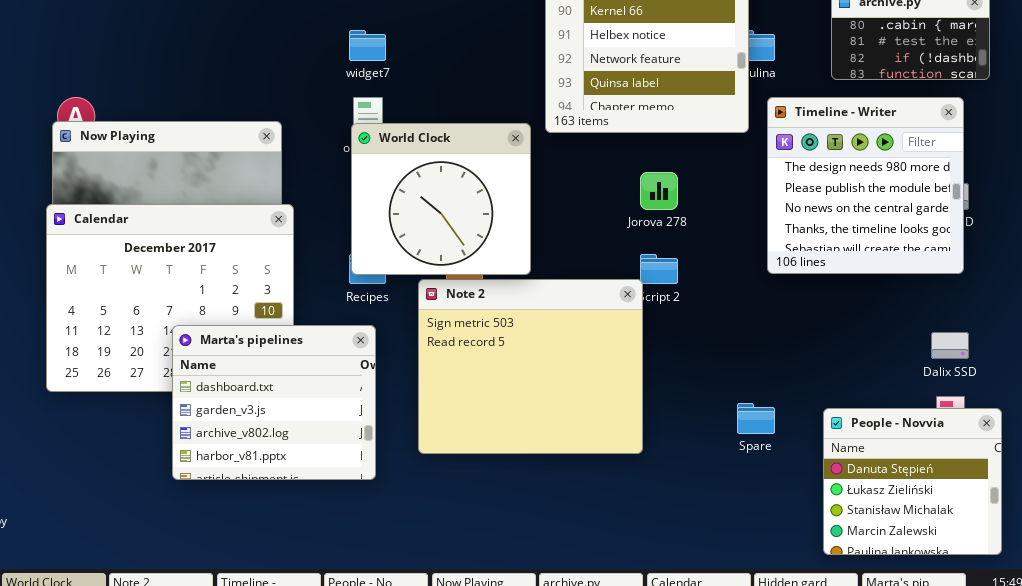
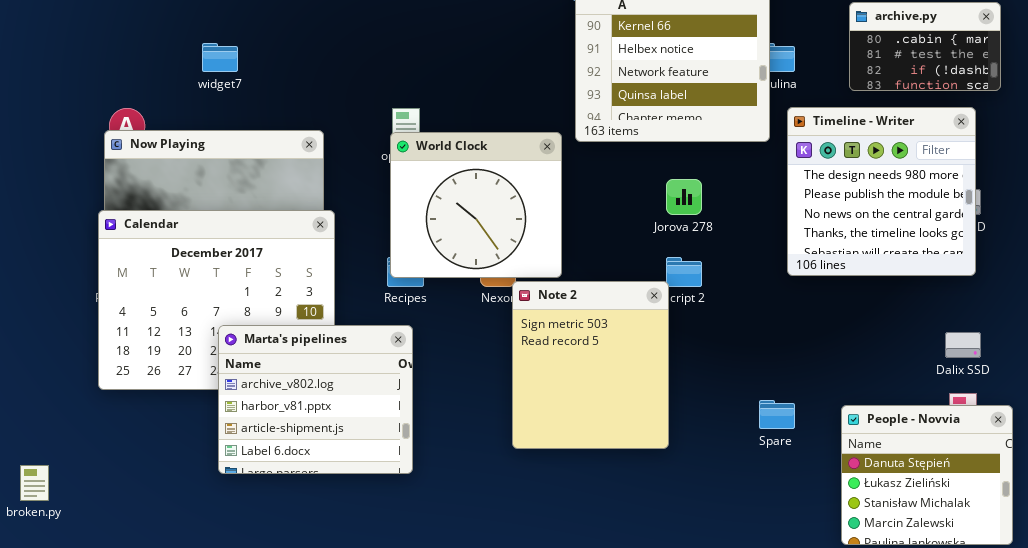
widget7: [349,30,386,61] -> [202,43,238,72], moved
Note 2: [418,279,643,454] -> [512,281,669,449], resized
Marta's pipelines: [172,325,376,480] -> [218,325,413,474], scrolled down 2 rows

